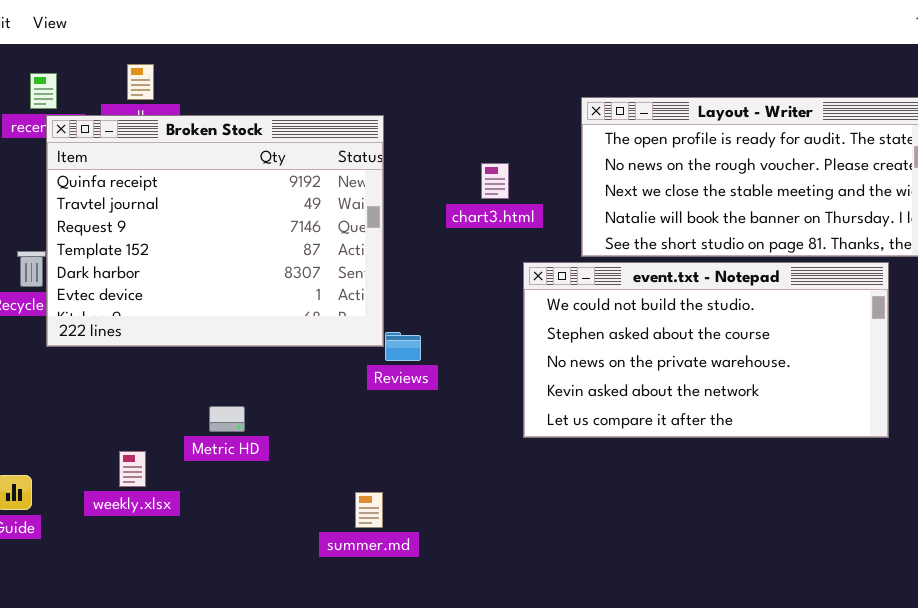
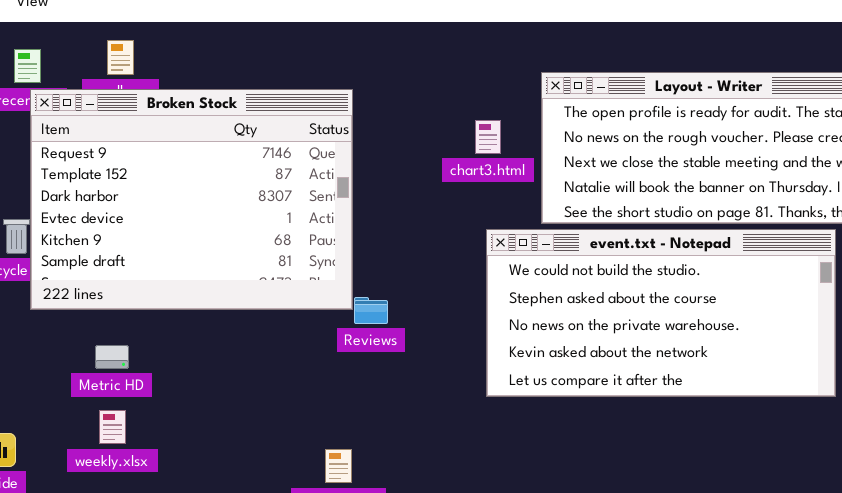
Broken Stock: [46,115,384,347] -> [30,89,353,310], scrolled down 2 rows
chart3.html: [481,163,509,199] -> [475,120,501,154], moved
Metric HD: [209,406,245,432] -> [95,345,129,369], moved

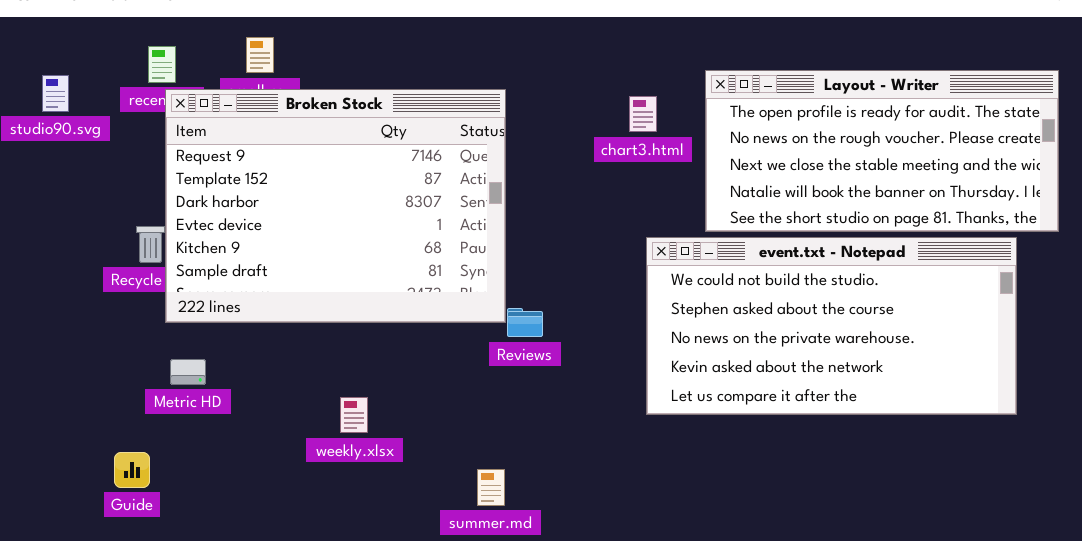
chart3.html: [475,120,501,154] -> [629,96,657,132], moved
Metric HD: [95,345,129,369] -> [170,359,206,385], moved
weekly.xlsx: [99,410,126,444] -> [340,397,368,433], moved

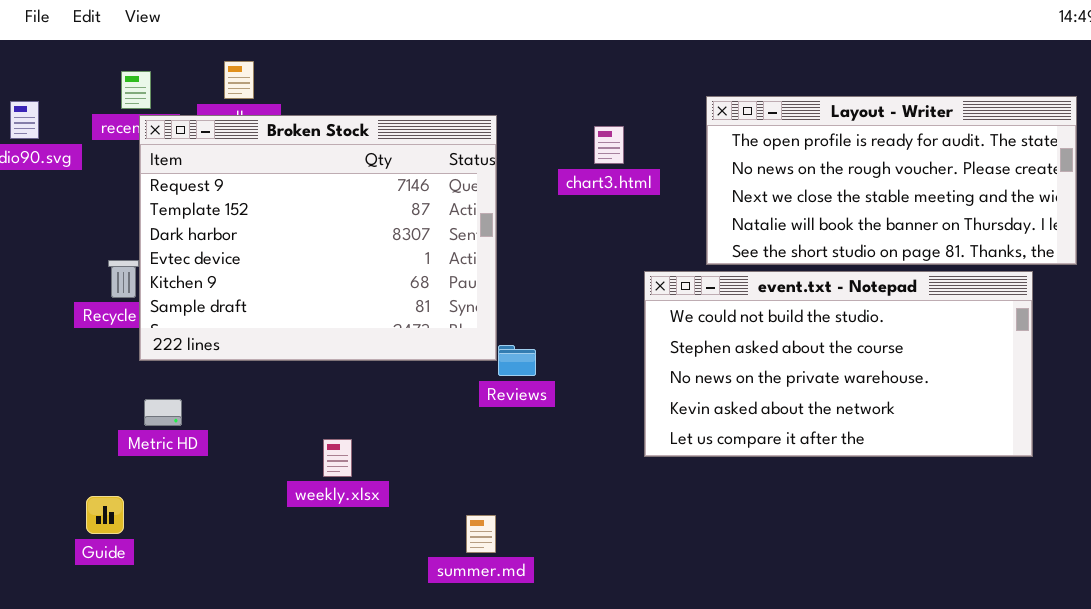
chart3.html: [629,96,657,132] -> [594,126,624,164], moved

